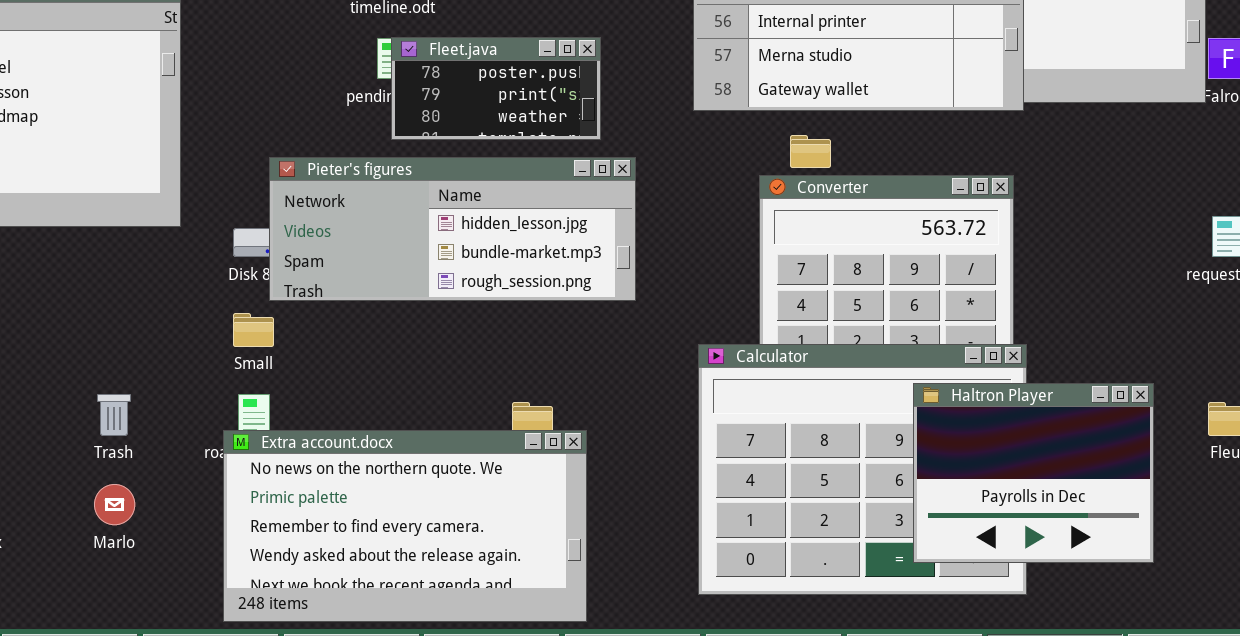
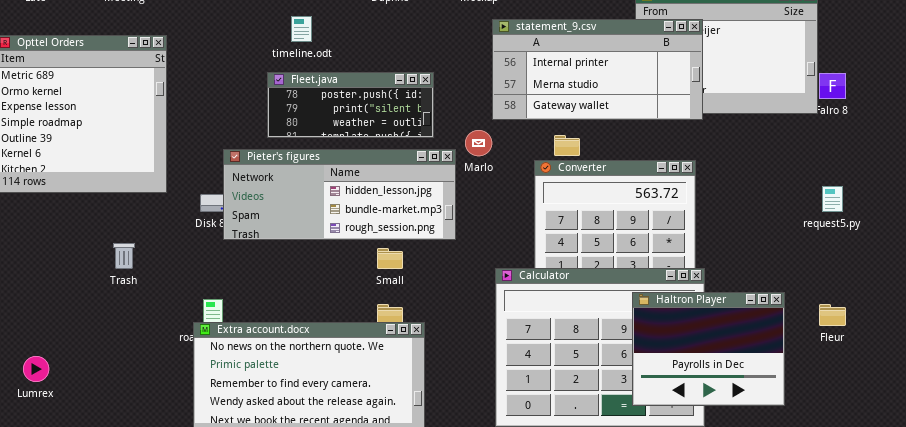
Fleet.java: [391,37,601,140] -> [267,72,434,138], resized
Small: [233,313,274,347] -> [377,248,403,269], moved
Trash: [97,394,131,436] -> [113,243,135,269], moved
Marlo: [94,484,135,525] -> [465,130,492,156], moved

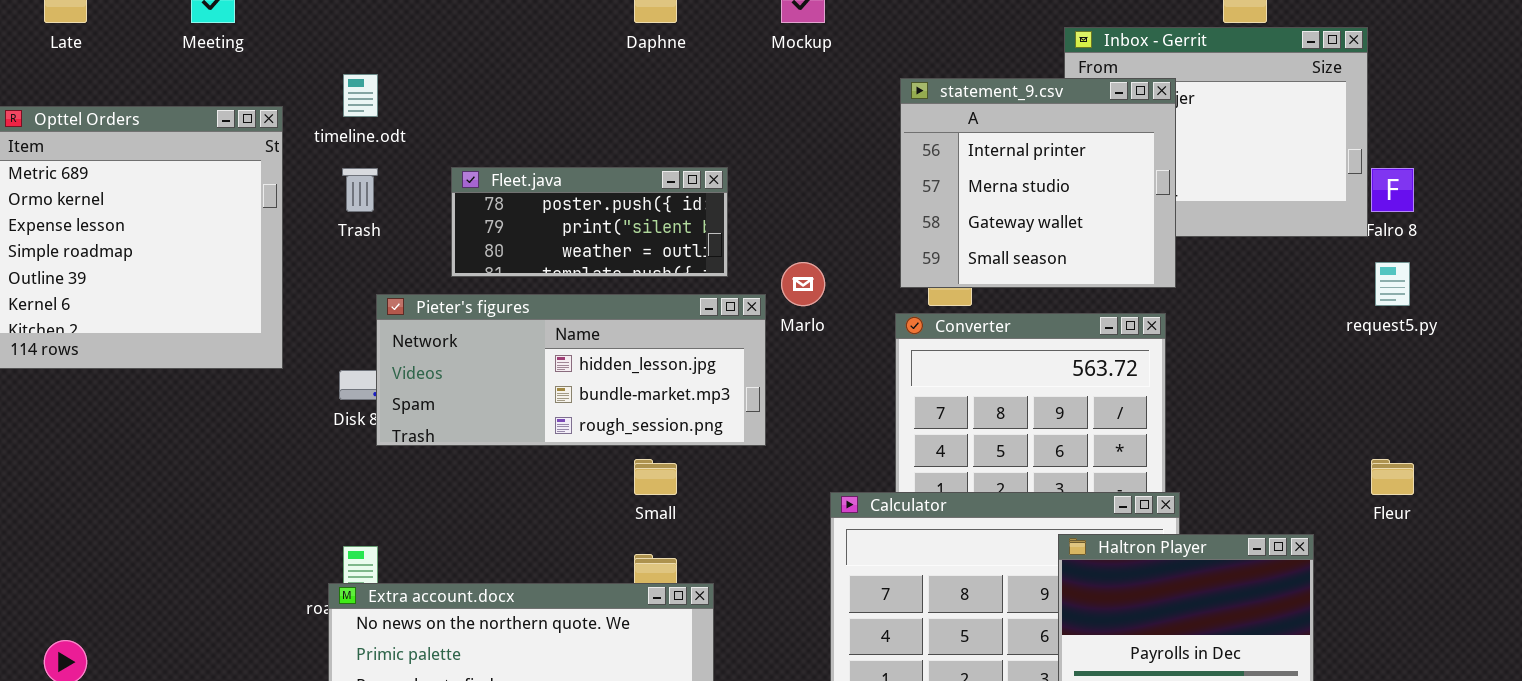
timeline.odt: [291,16,312,42] -> [343,74,378,117], moved
statement_9.csv: [492,19,703,120] -> [900,78,1176,288], resized
request5.py: [822,186,843,212] -> [1375,262,1410,306], moved
Trash: [113,243,135,269] -> [342,168,378,212], moved
Fleur: [819,304,846,326] -> [1371,459,1414,495], moved

